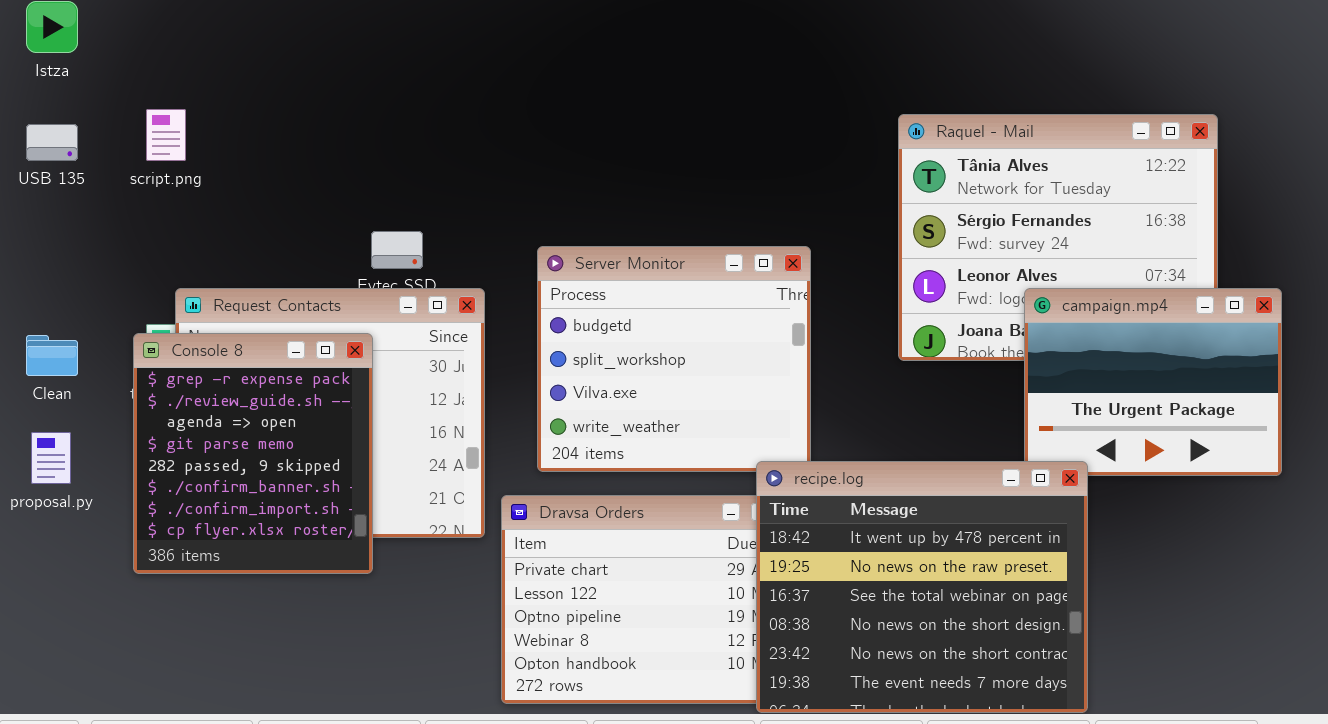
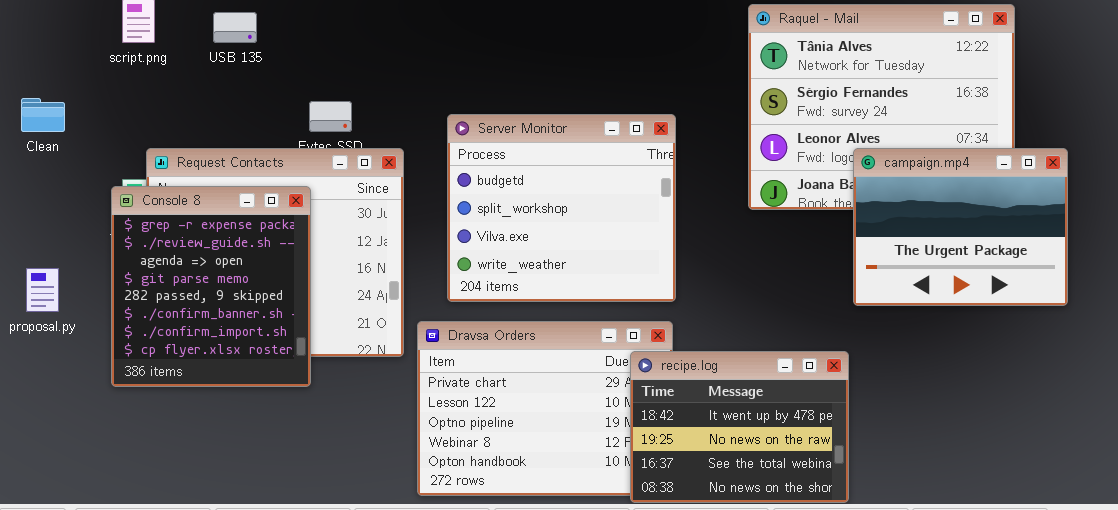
USB 135: [26,124,78,161] -> [213,12,257,43], moved
Clean: [26,335,78,376] -> [21,98,65,132], moved
recipe.log: [756,461,1088,713] -> [630,351,849,503], resized

